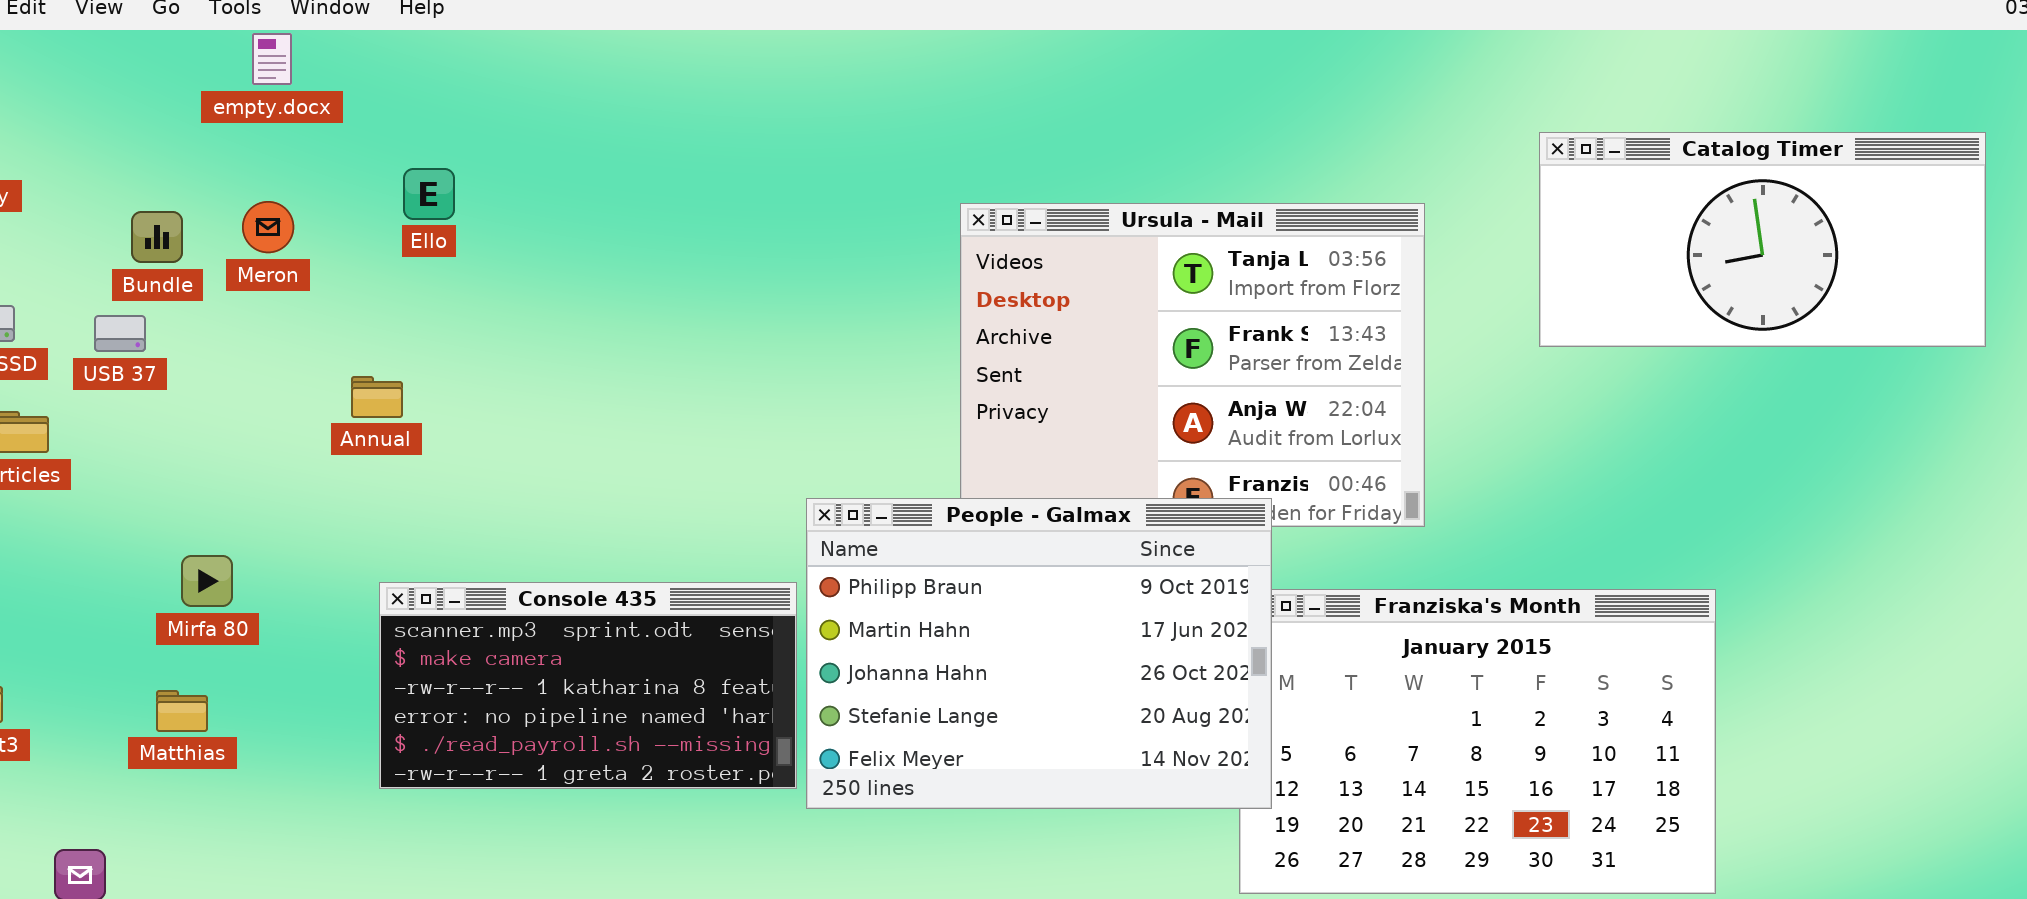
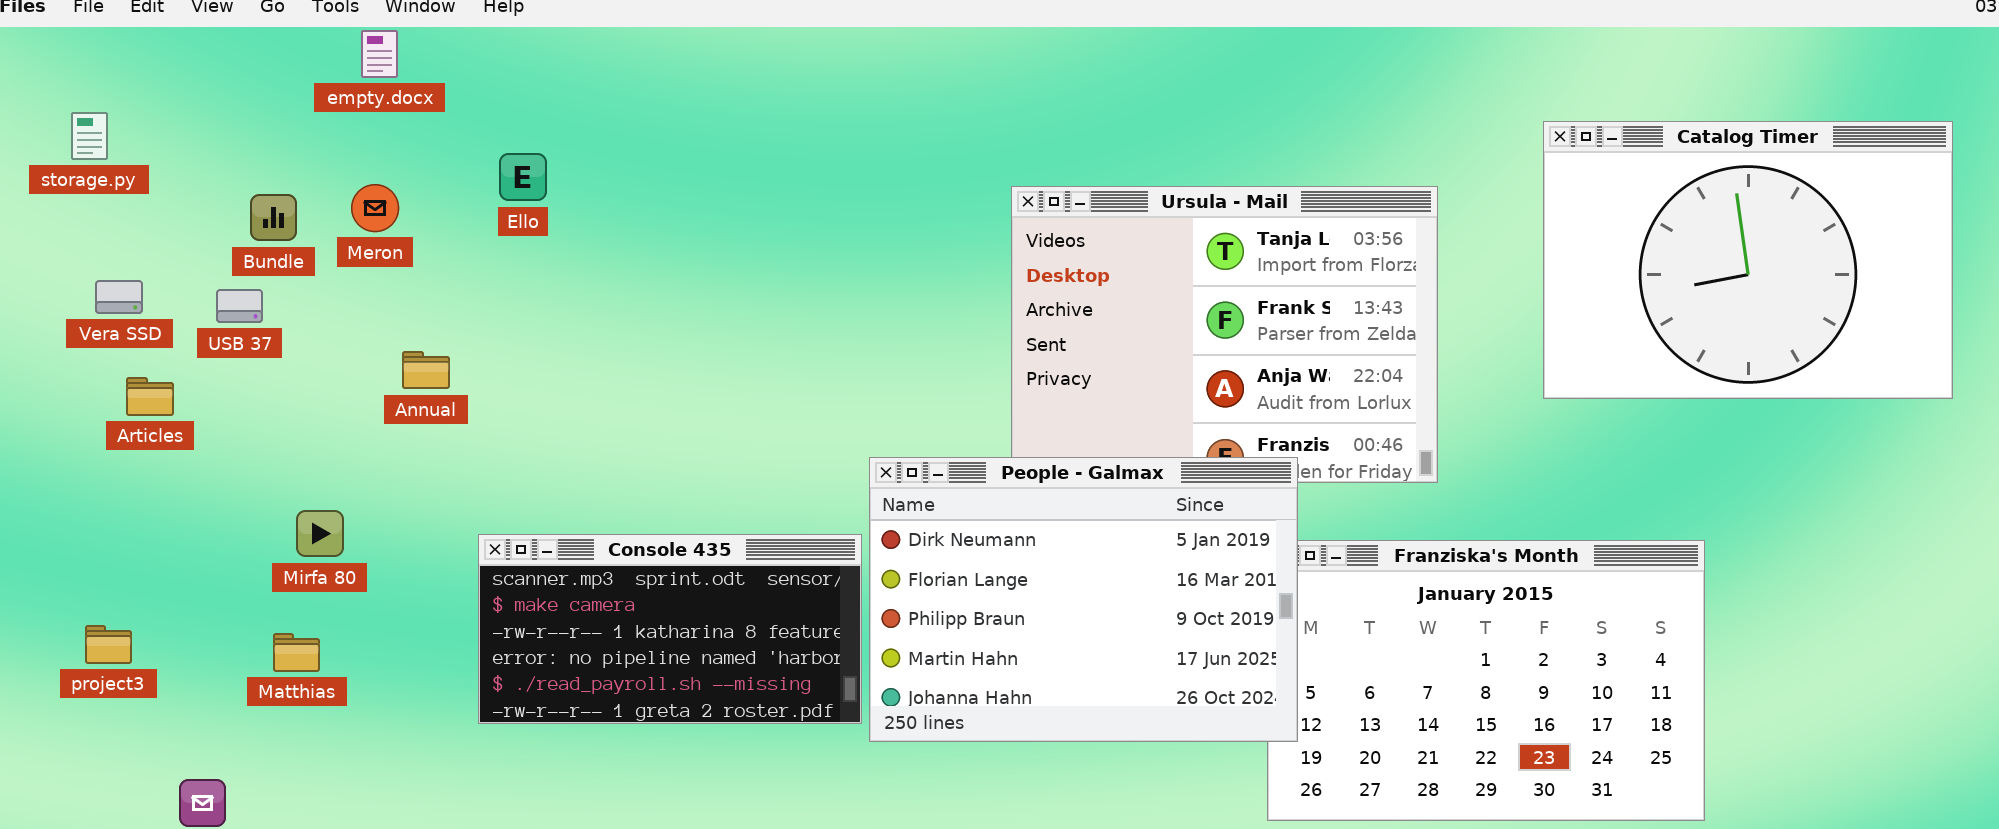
Catalog Timer: [1539,132,1986,347] -> [1543,121,1953,399], resized
Annual: [351,376,403,418] -> [402,351,450,389], moved
People - Galmax: [806,498,1272,809] -> [869,457,1298,742], scrolled up 2 rows

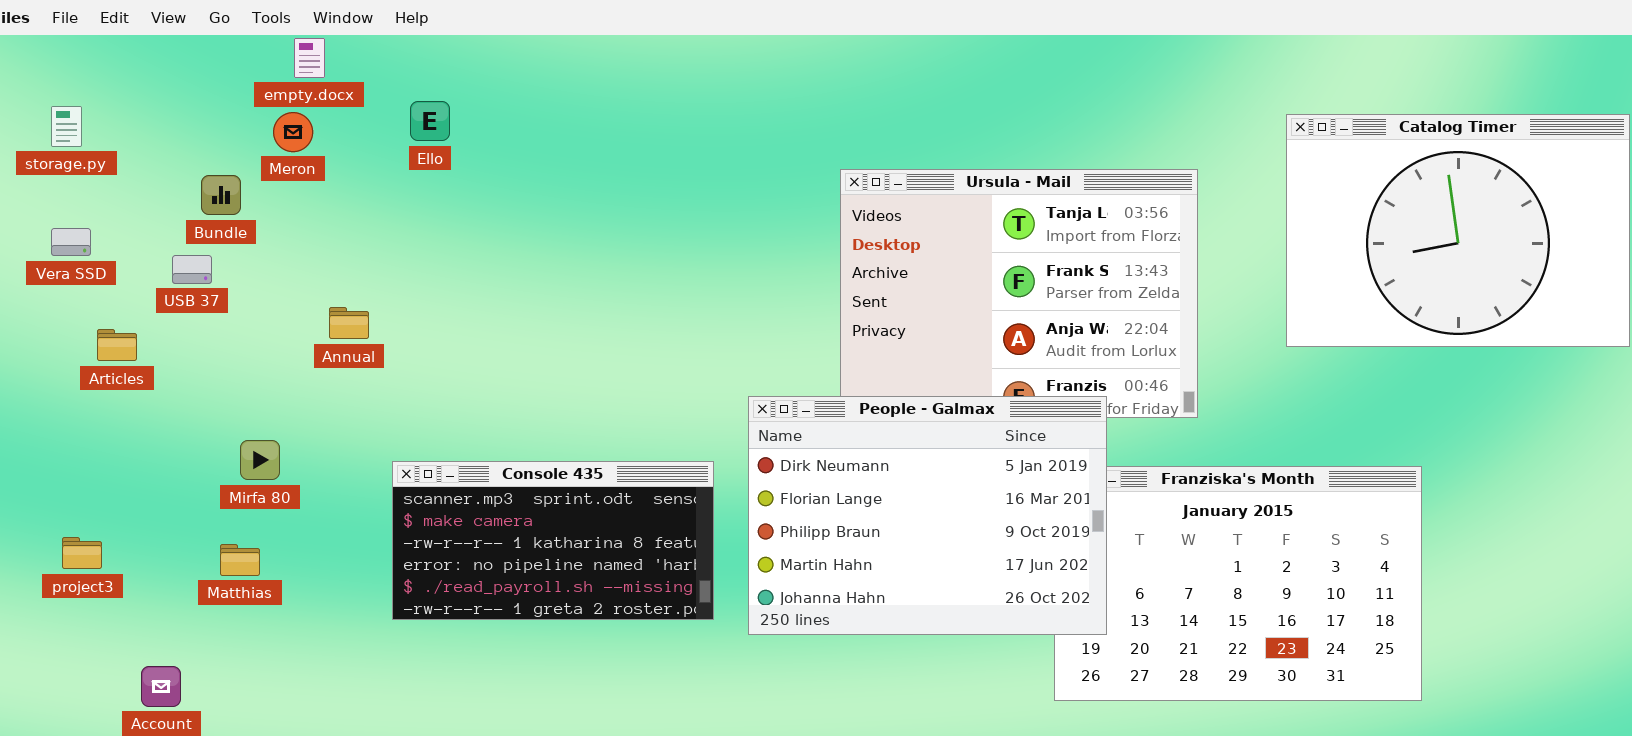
Ello: [499,153,547,201] -> [410,101,450,141], moved
Meron: [351,184,399,232] -> [273,112,313,152], moved
Vera SSD: [95,280,143,314] -> [51,228,91,256], moved
People - Galmax: [869,457,1298,742] -> [748,396,1107,635], moved

